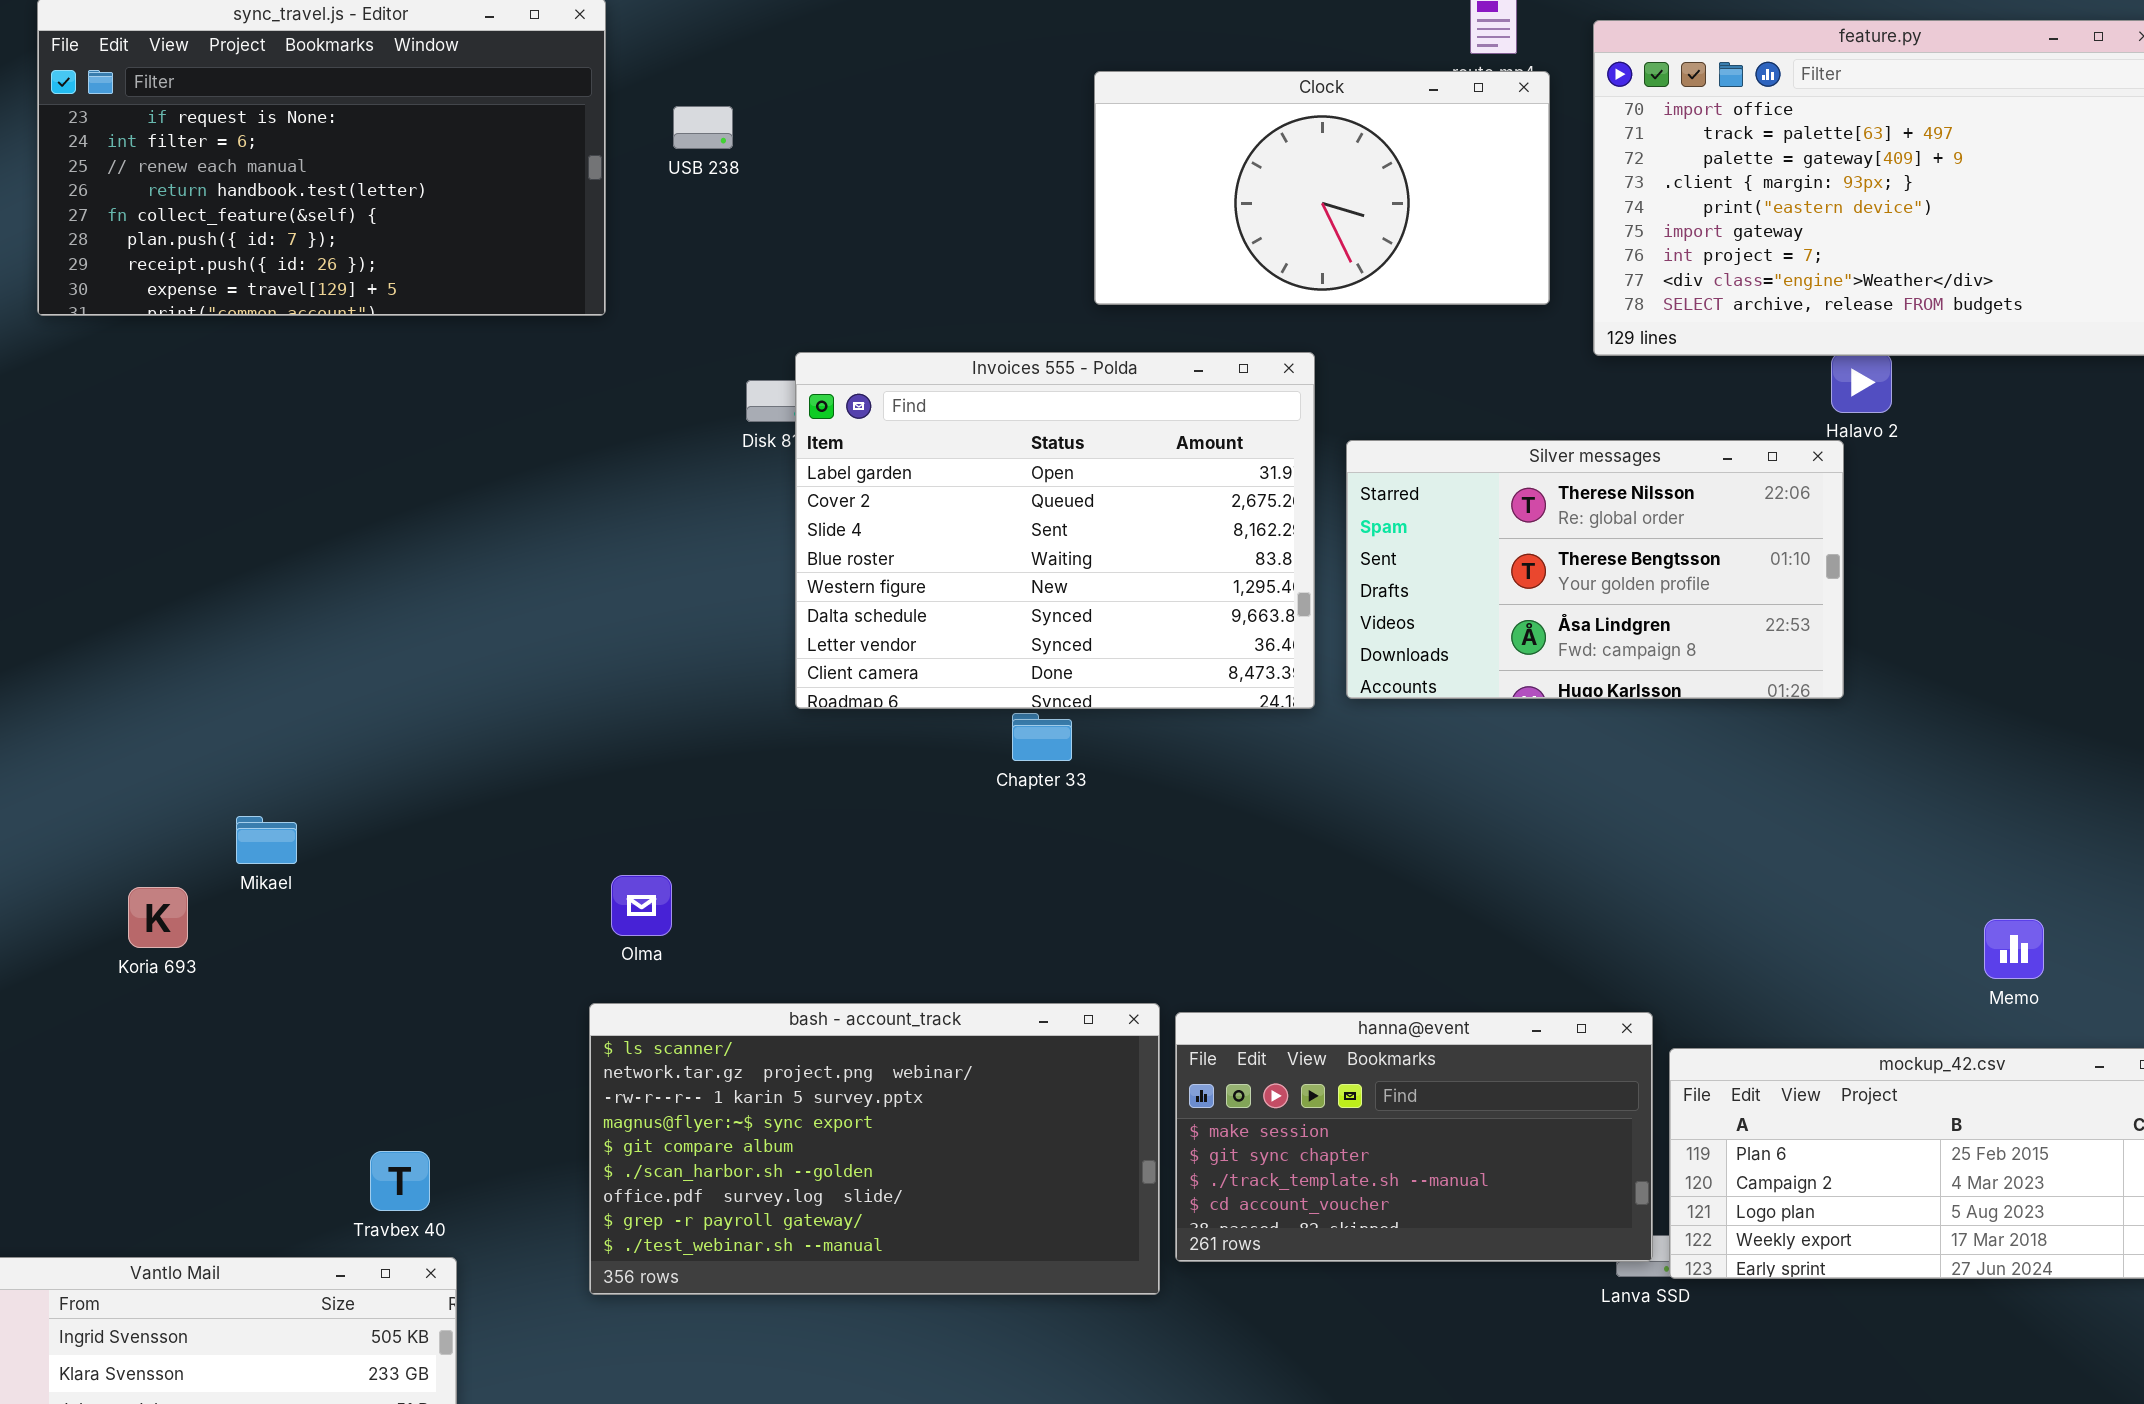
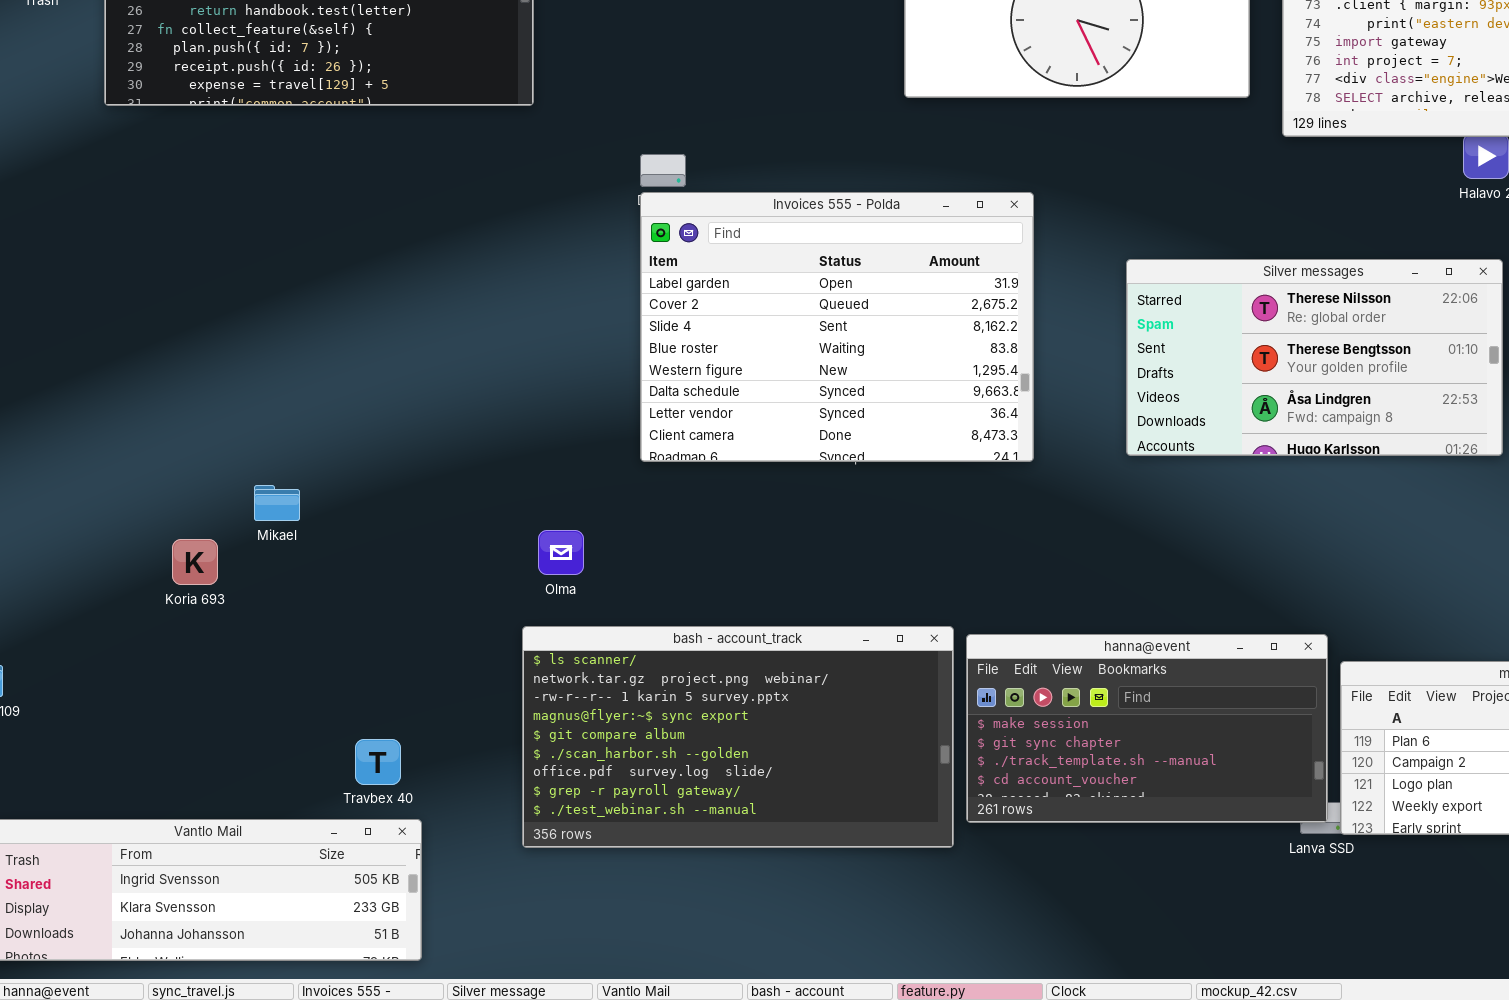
Invoices 555 - Polda: [795,352,1315,709] -> [640,192,1034,462], moved
Silver messages: [1346,440,1844,699] -> [1126,259,1503,456], moved

